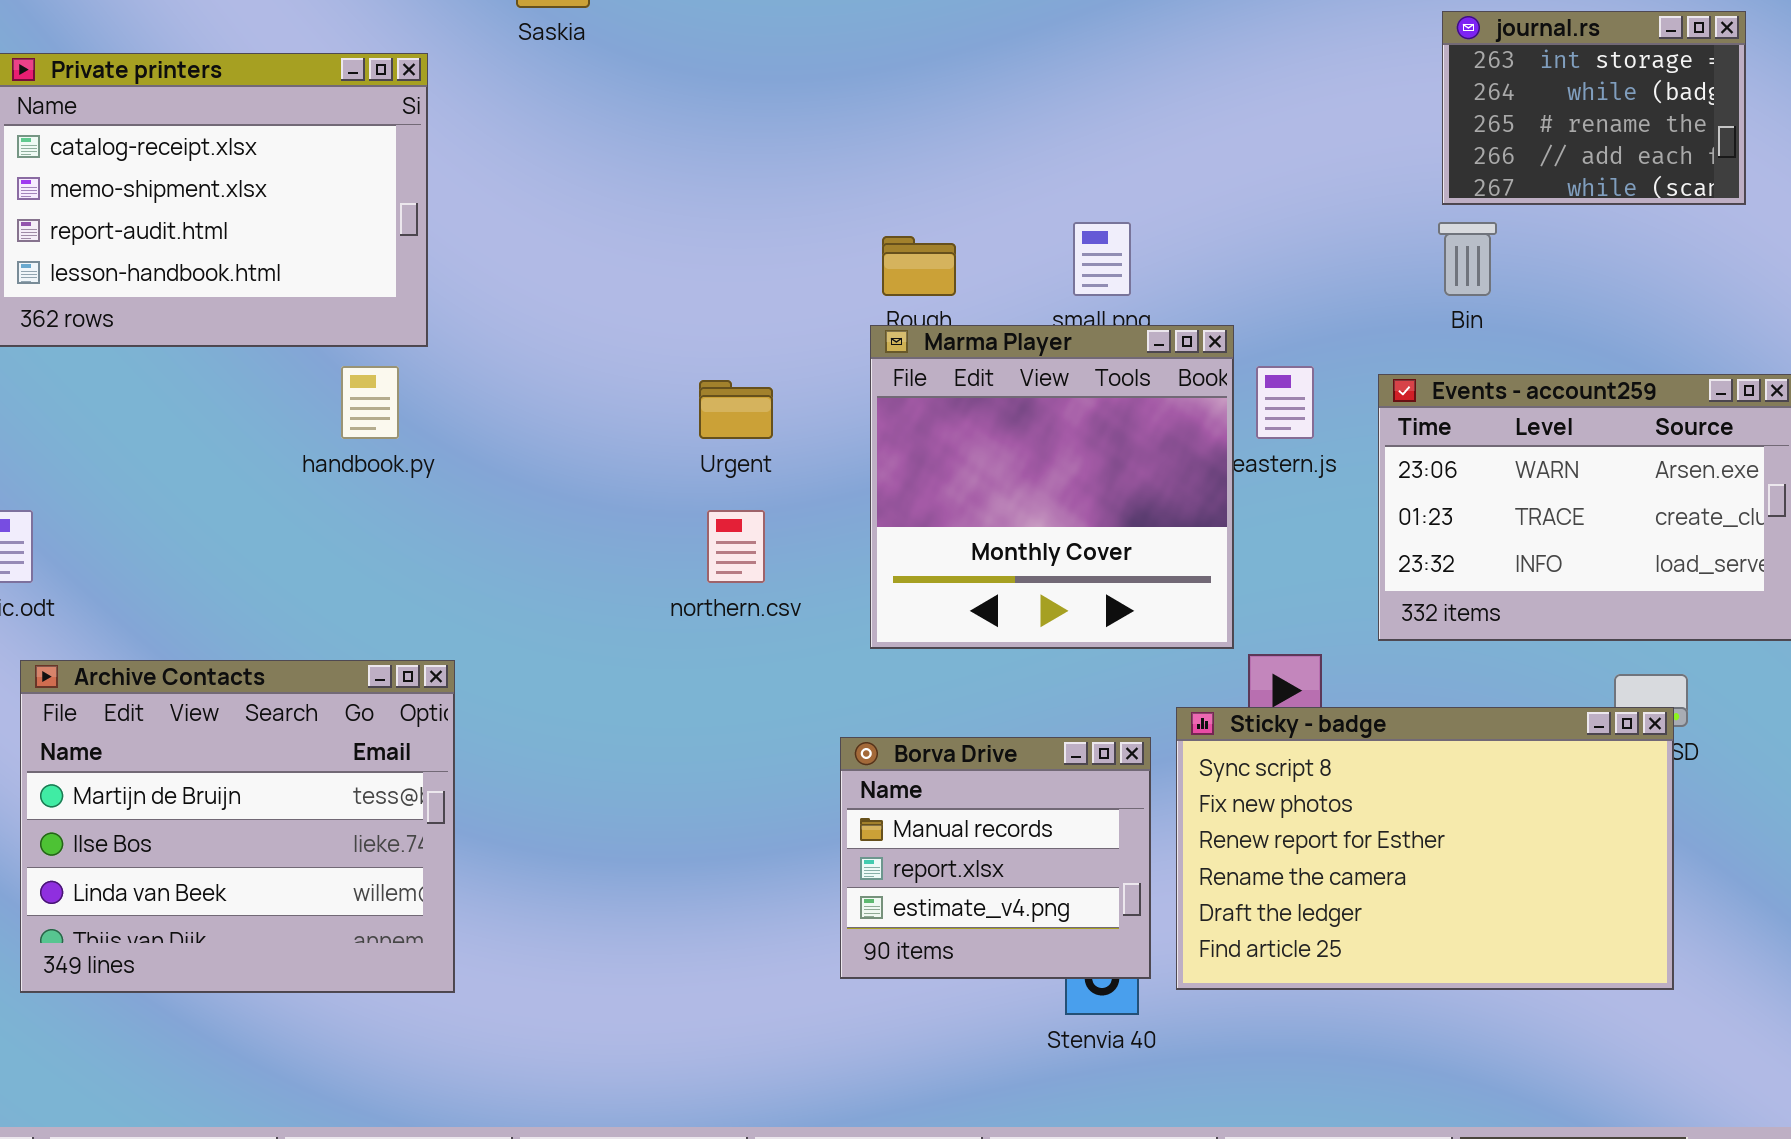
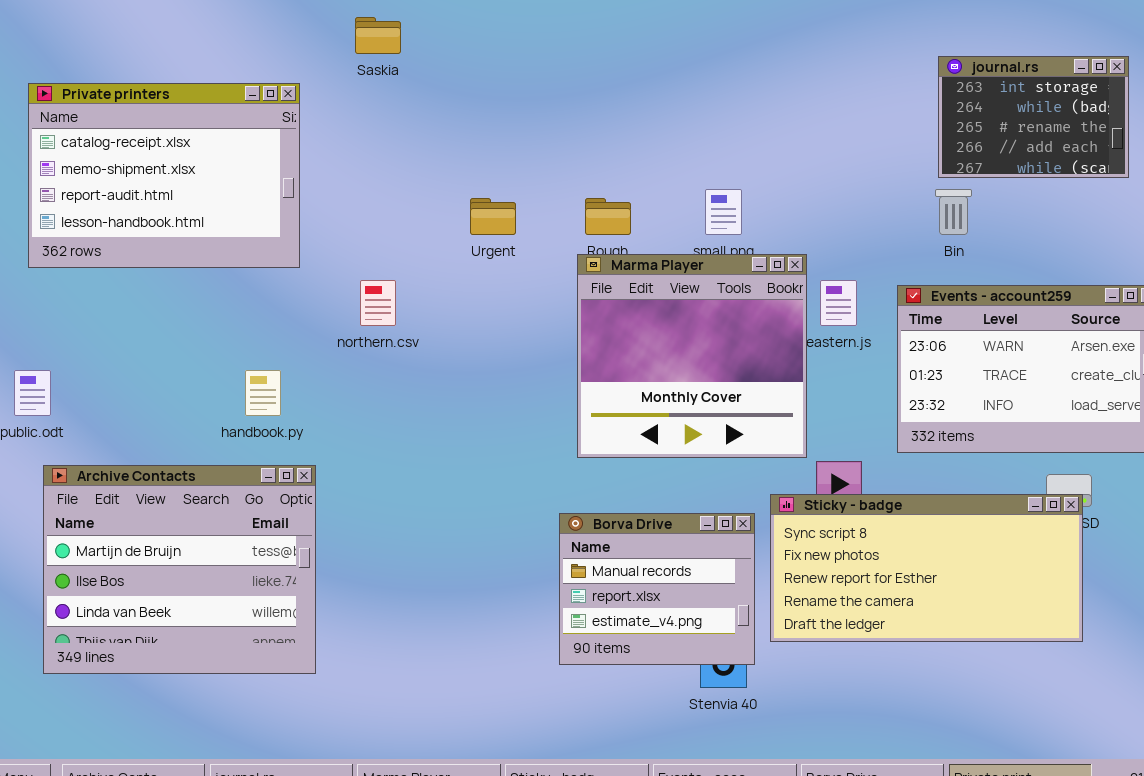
handbook.py: [341,366,399,439] -> [245,370,281,416], moved
Urgent: [699,380,773,439] -> [470,198,516,235], moved
northern.csv: [707,510,765,583] -> [360,280,396,326], moved
Sticky - badge: [1176,707,1674,990] -> [770,494,1083,642], resized

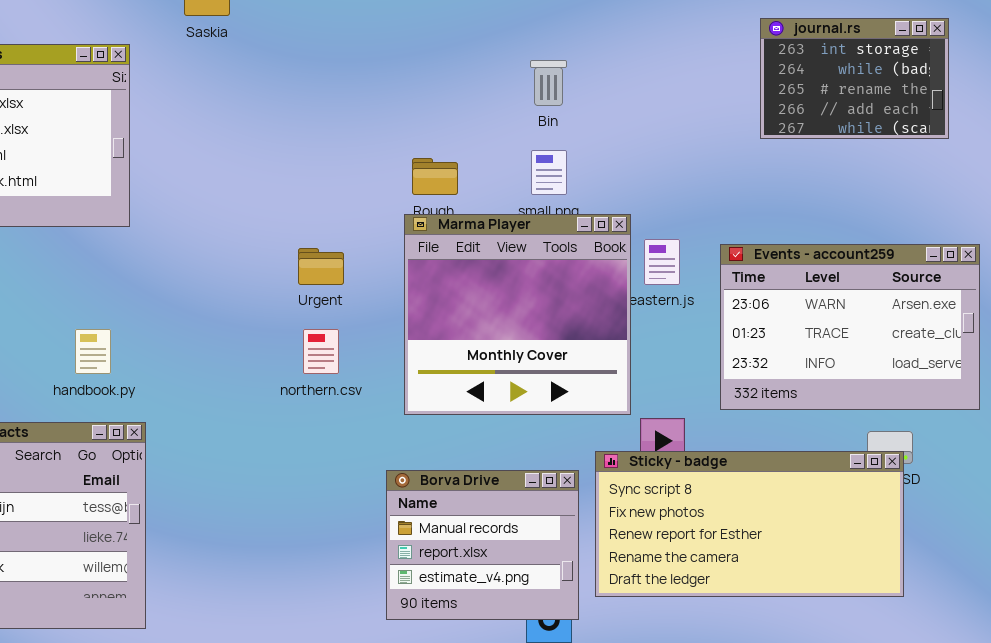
Bin: [935,189,972,235] -> [530,60,567,106], moved
Urgent: [470,198,516,235] -> [298,248,344,285], moved
northern.csv: [360,280,396,326] -> [303,329,339,374], moved

